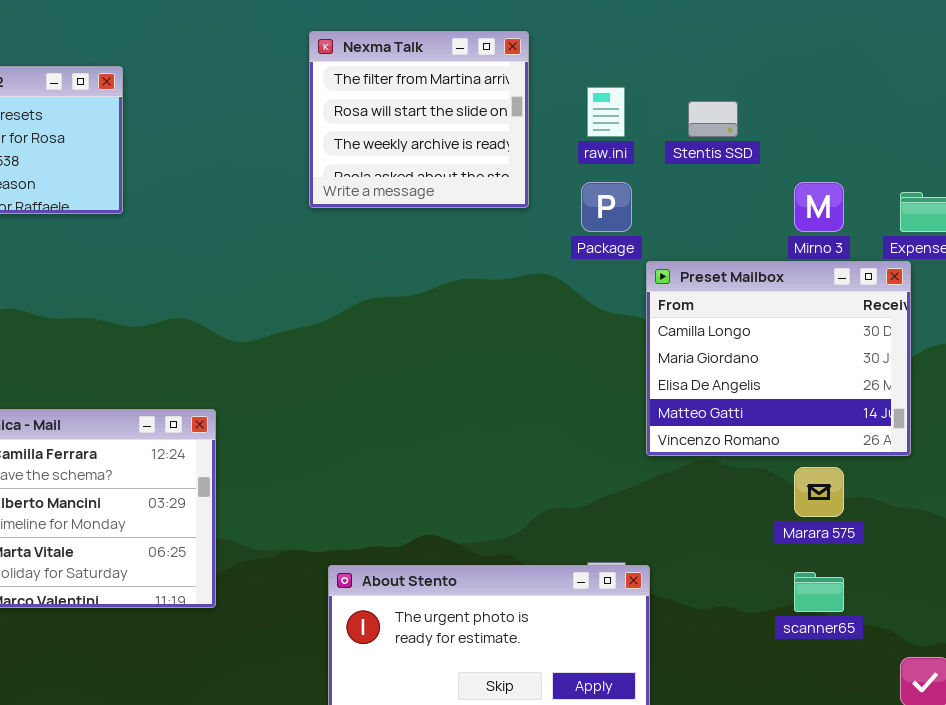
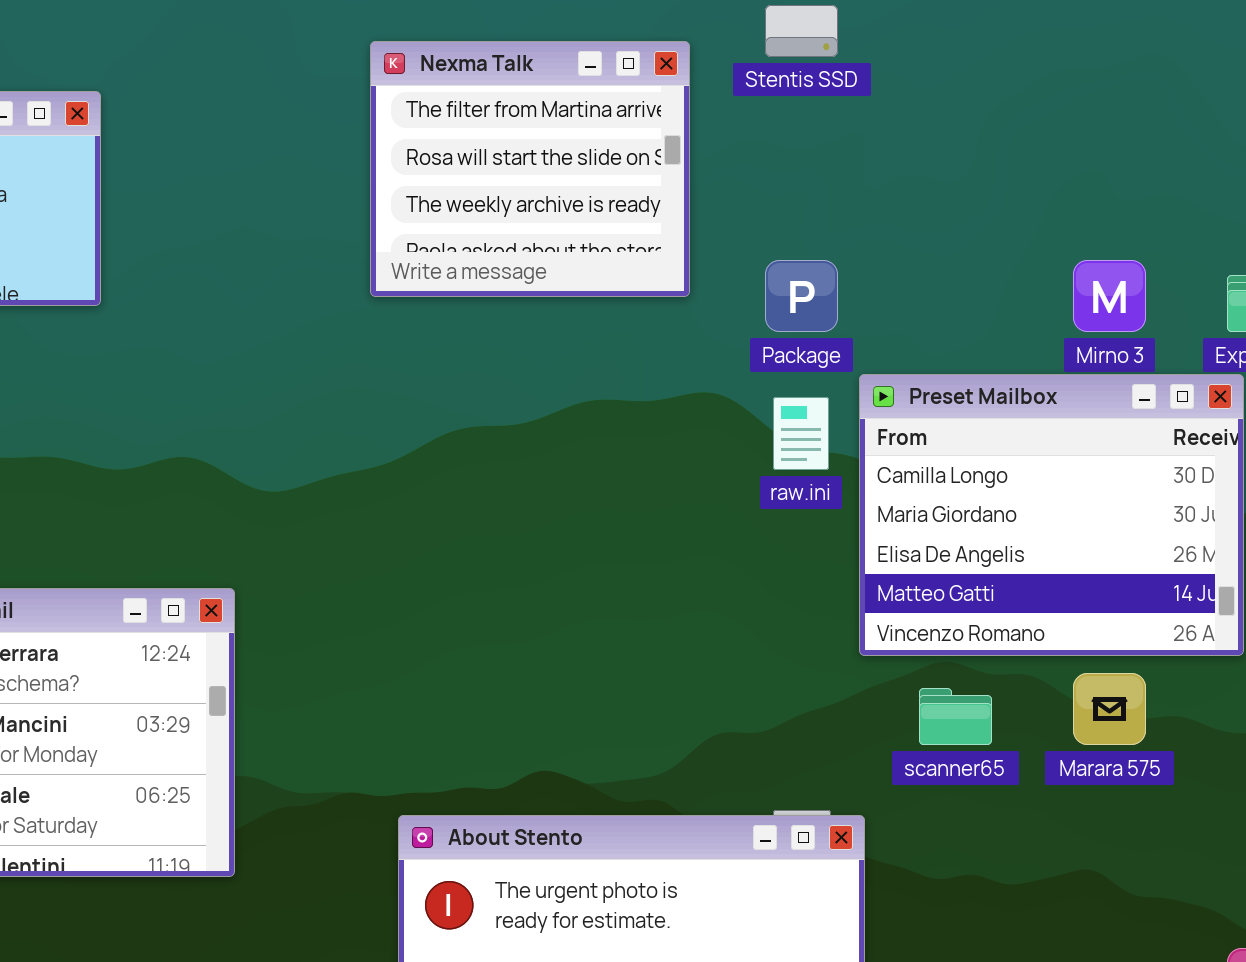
raw.ini: [587,87,625,137] -> [773,397,829,470], moved
Stentis SSD: [688,101,738,137] -> [765,5,838,57], moved
scanner65: [794,572,844,612] -> [919,688,992,745], moved

